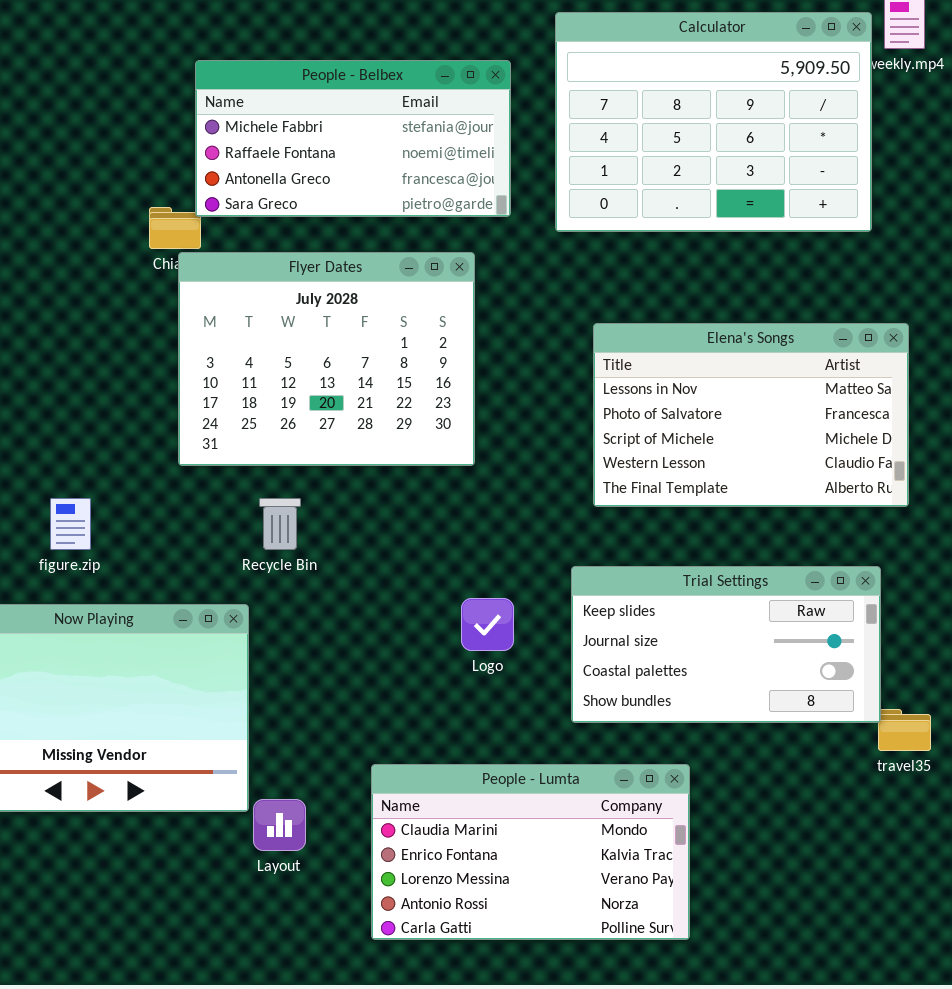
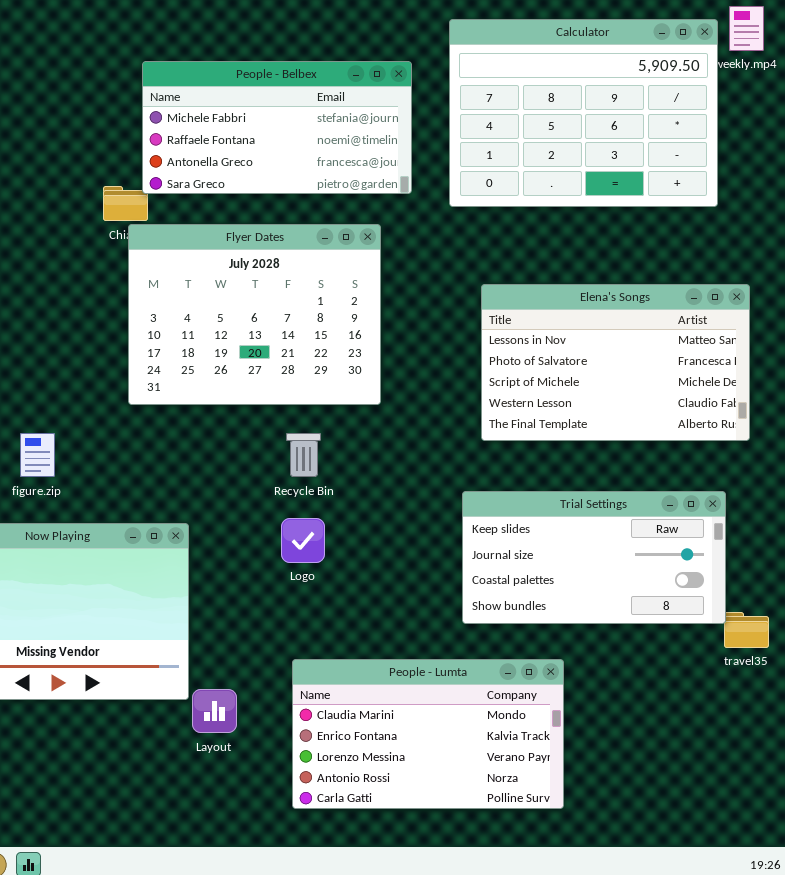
Recycle Bin: [259,498,301,550] -> [286,433,321,477], moved
Logo: [461,598,514,651] -> [281,518,325,563], moved

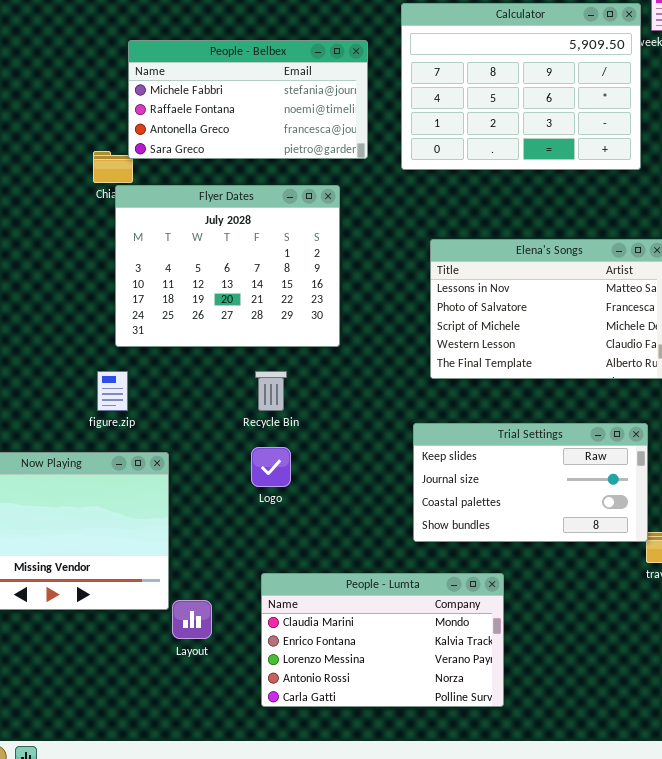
figure.zip: [20,433,55,477] -> [97,371,128,411], moved

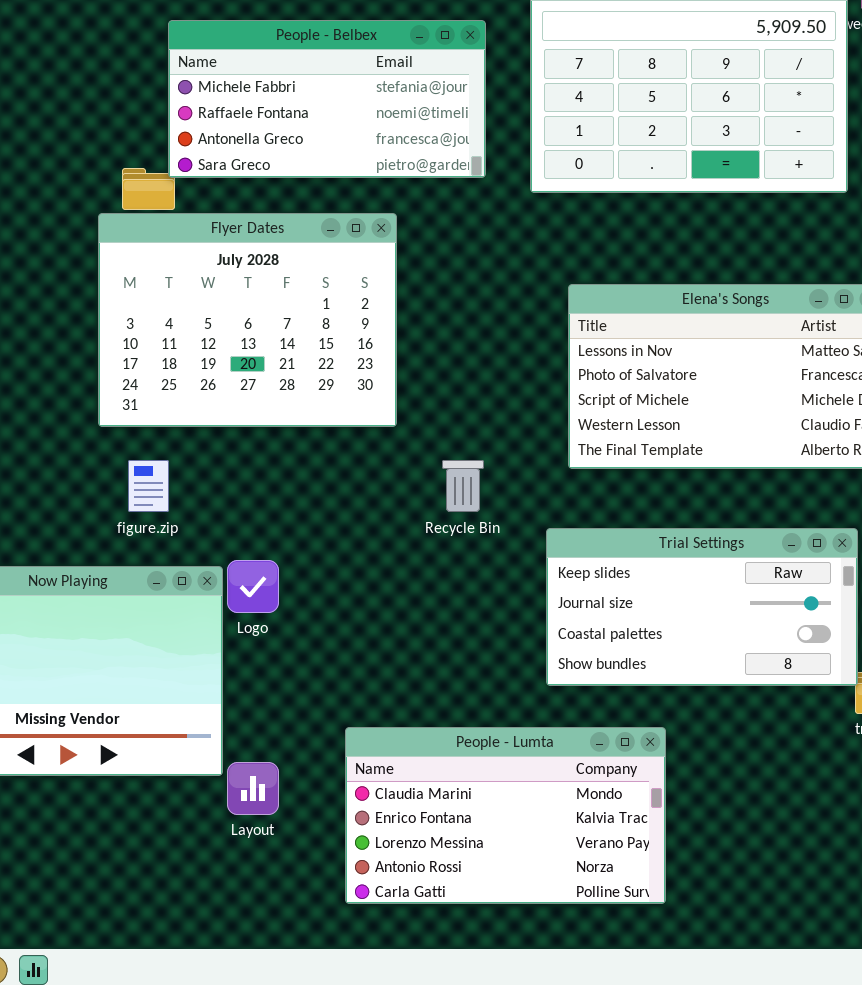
Flyer Dates: [115,185,340,347] -> [98,213,397,427], moved
Recycle Bin: [255,371,287,411] -> [442,460,484,512], moved
Logo: [251,447,291,487] -> [227,560,279,613], moved

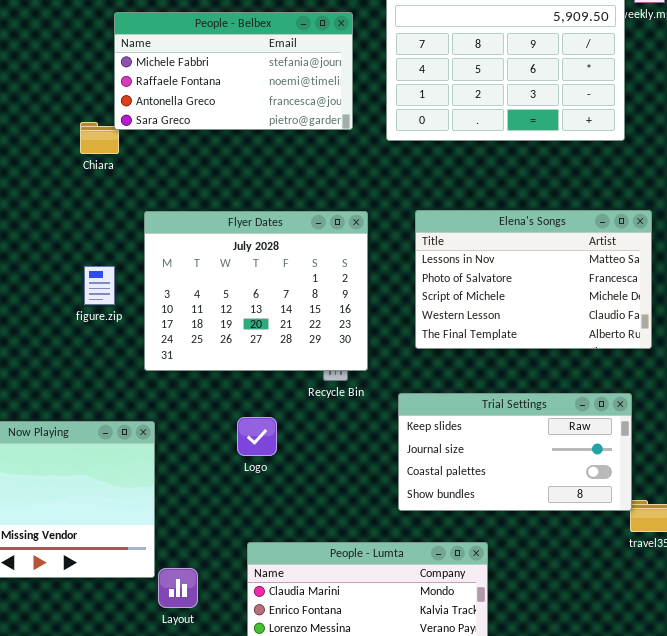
Flyer Dates: [98,213,397,427] -> [144,211,368,371], moved
figure.zip: [128,460,169,512] -> [84,266,115,305], moved
Logo: [227,560,279,613] -> [237,417,277,456], moved

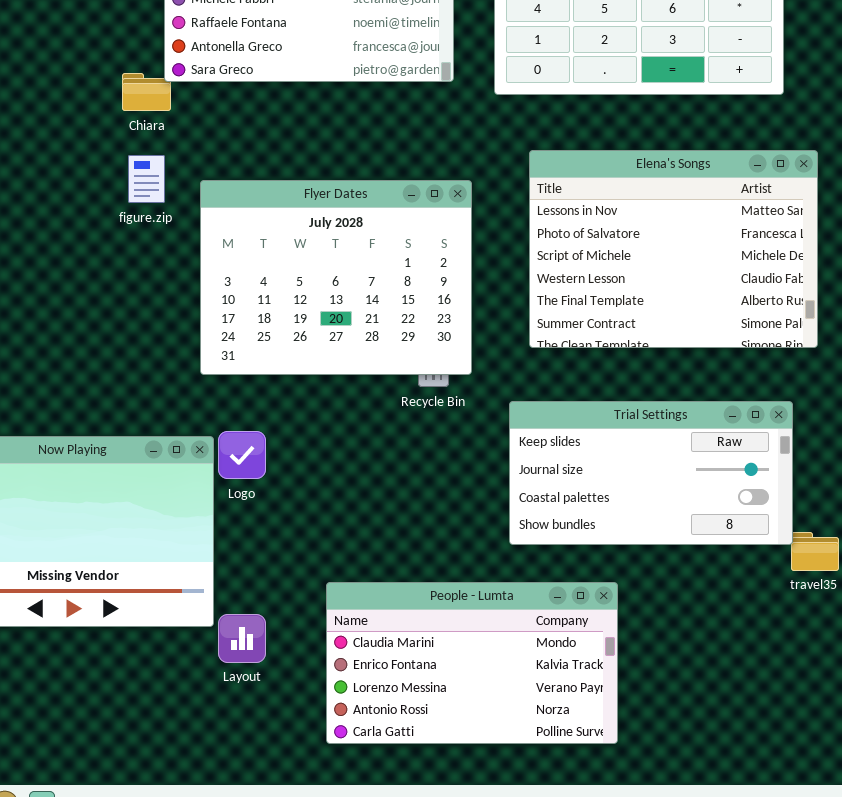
Elena's Songs: [415,210,652,349] -> [529,150,818,348], resized
figure.zip: [84,266,115,305] -> [128,155,165,203], moved
Logo: [237,417,277,456] -> [218,431,266,479], moved

